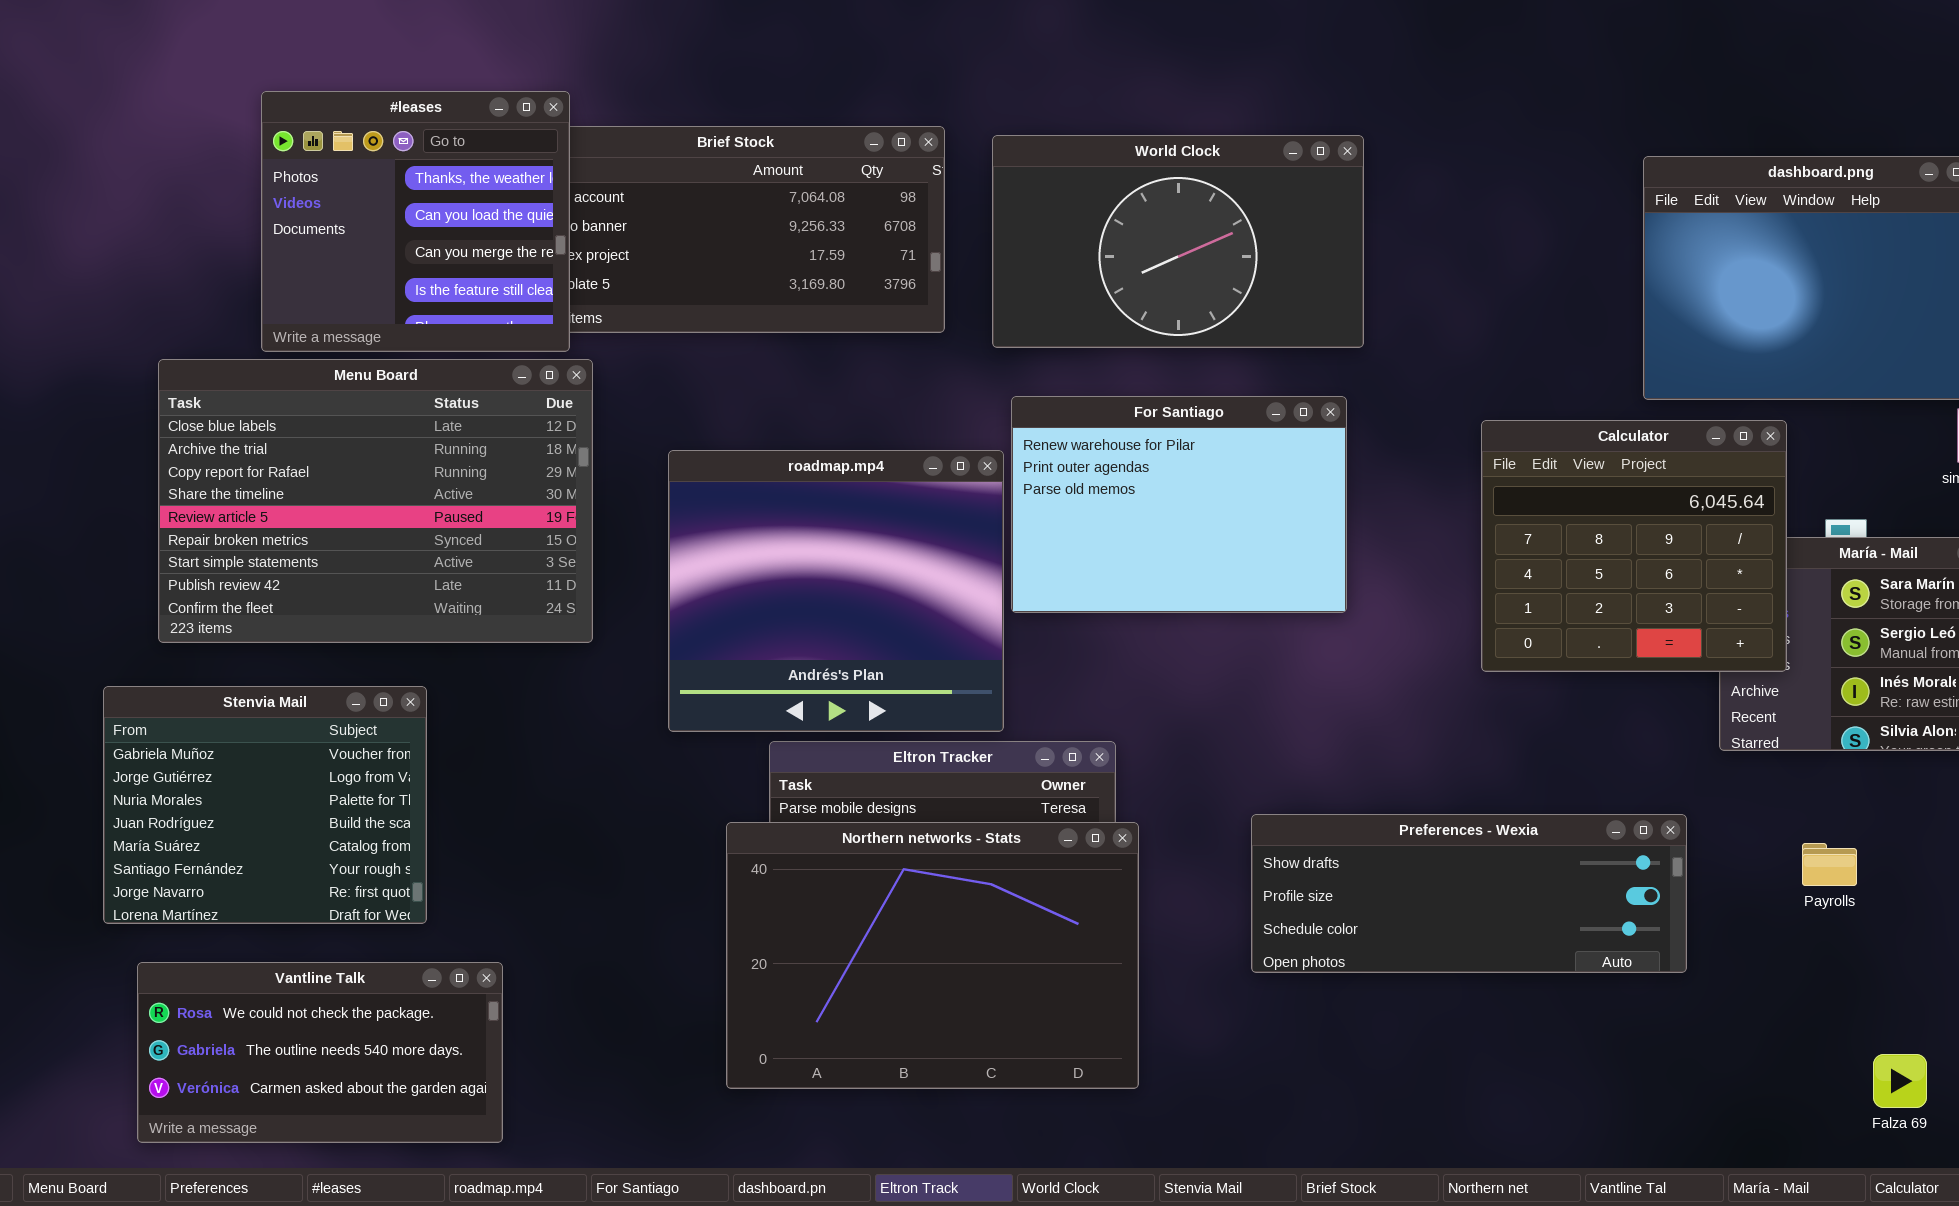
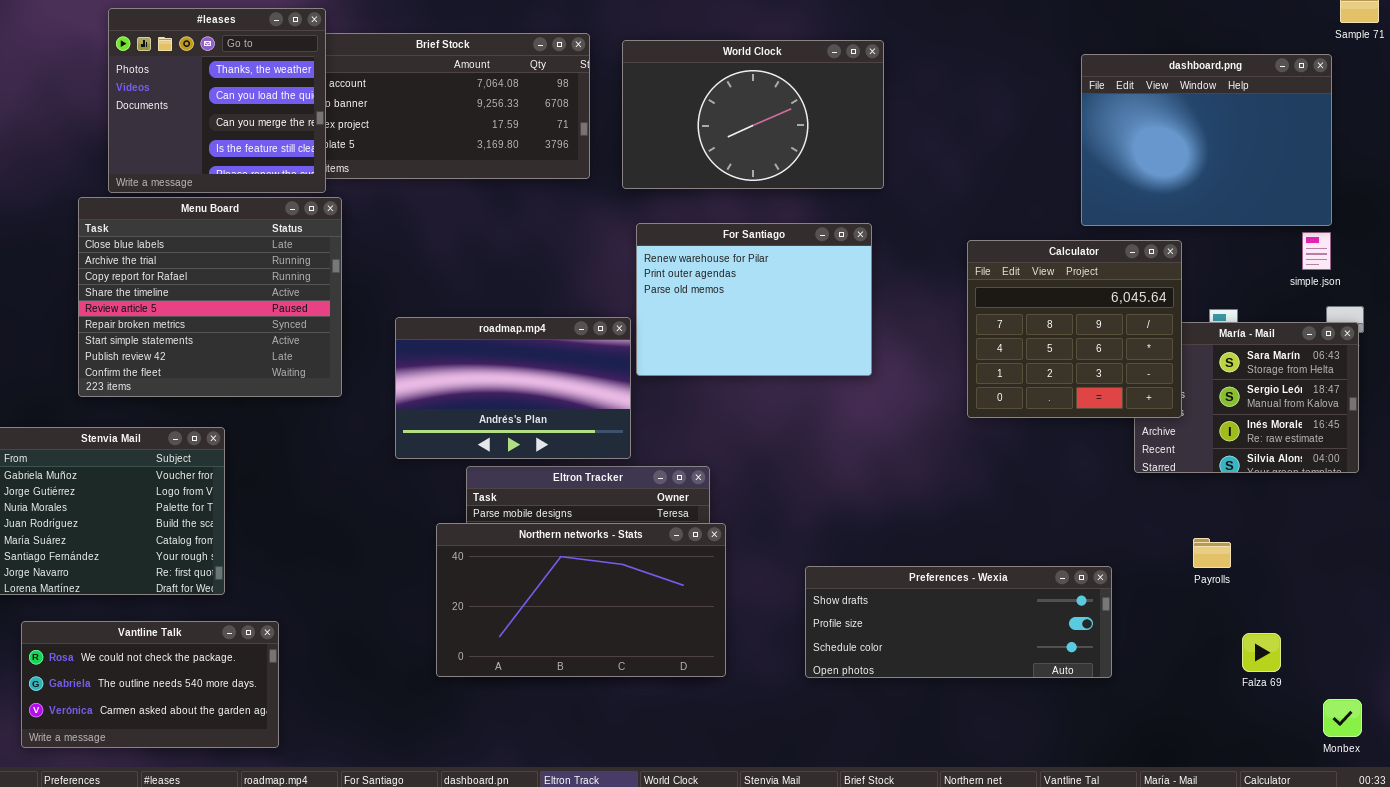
Menu Board: [158,359,593,643] -> [78,197,342,397], resized
roadmap.mp4: [668,450,1004,732] -> [395,317,631,459], resized
Preferences - Wexia: [1251,814,1687,973] -> [805,566,1112,678], moved
Northern networks - Stats: [726,822,1139,1089] -> [436,523,726,677], resized
Falza 69: [1873,1054,1927,1108] -> [1242,633,1281,672], moved

